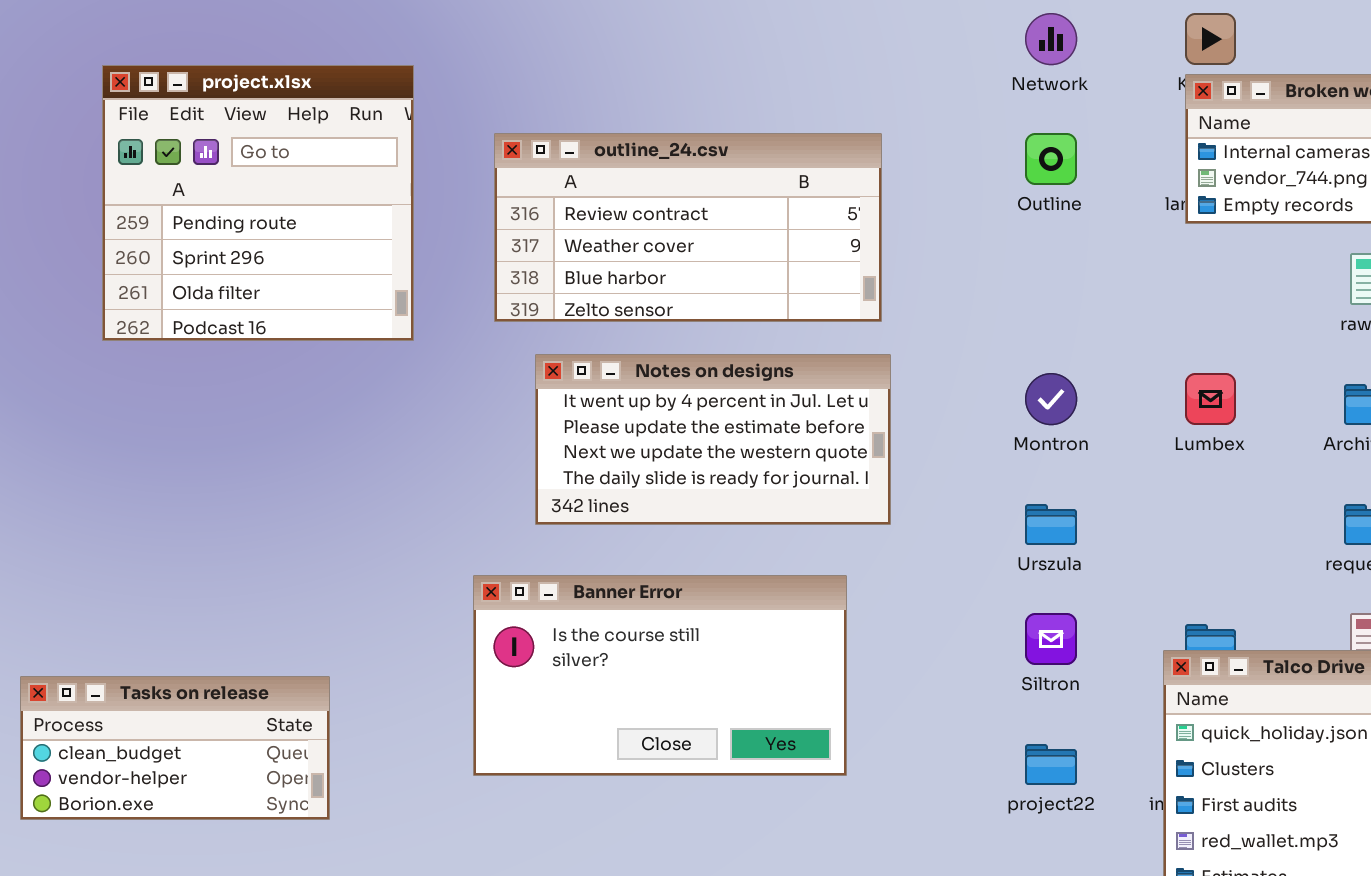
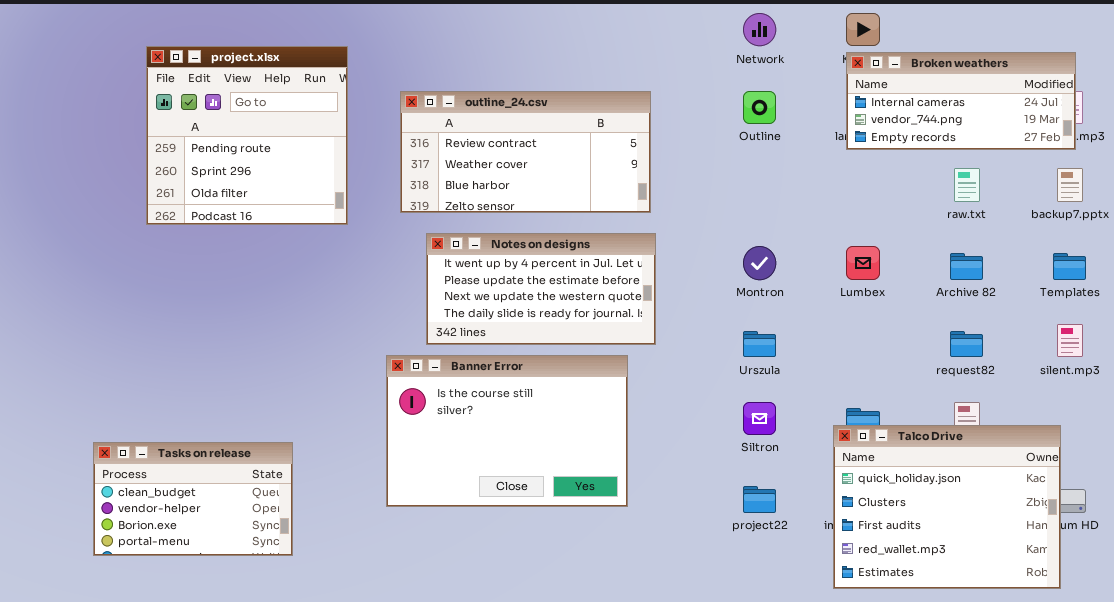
Banner Error: [473,575,847,776] -> [386,355,628,507], resized
Tasks on release: [20,676,330,820] -> [93,442,293,556], resized

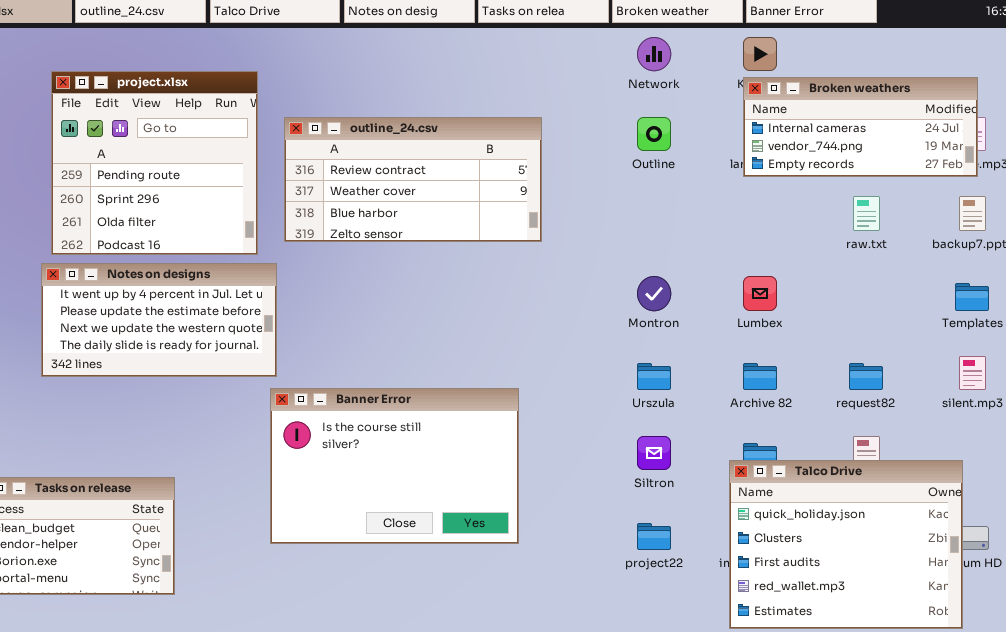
project.xlsx: [146,46,348,225] -> [51,71,258,255], moved
Notes on designs: [426,233,656,345] -> [41,263,277,377], moved
Archive 82: [950,253,983,280] -> [743,363,777,390], moved

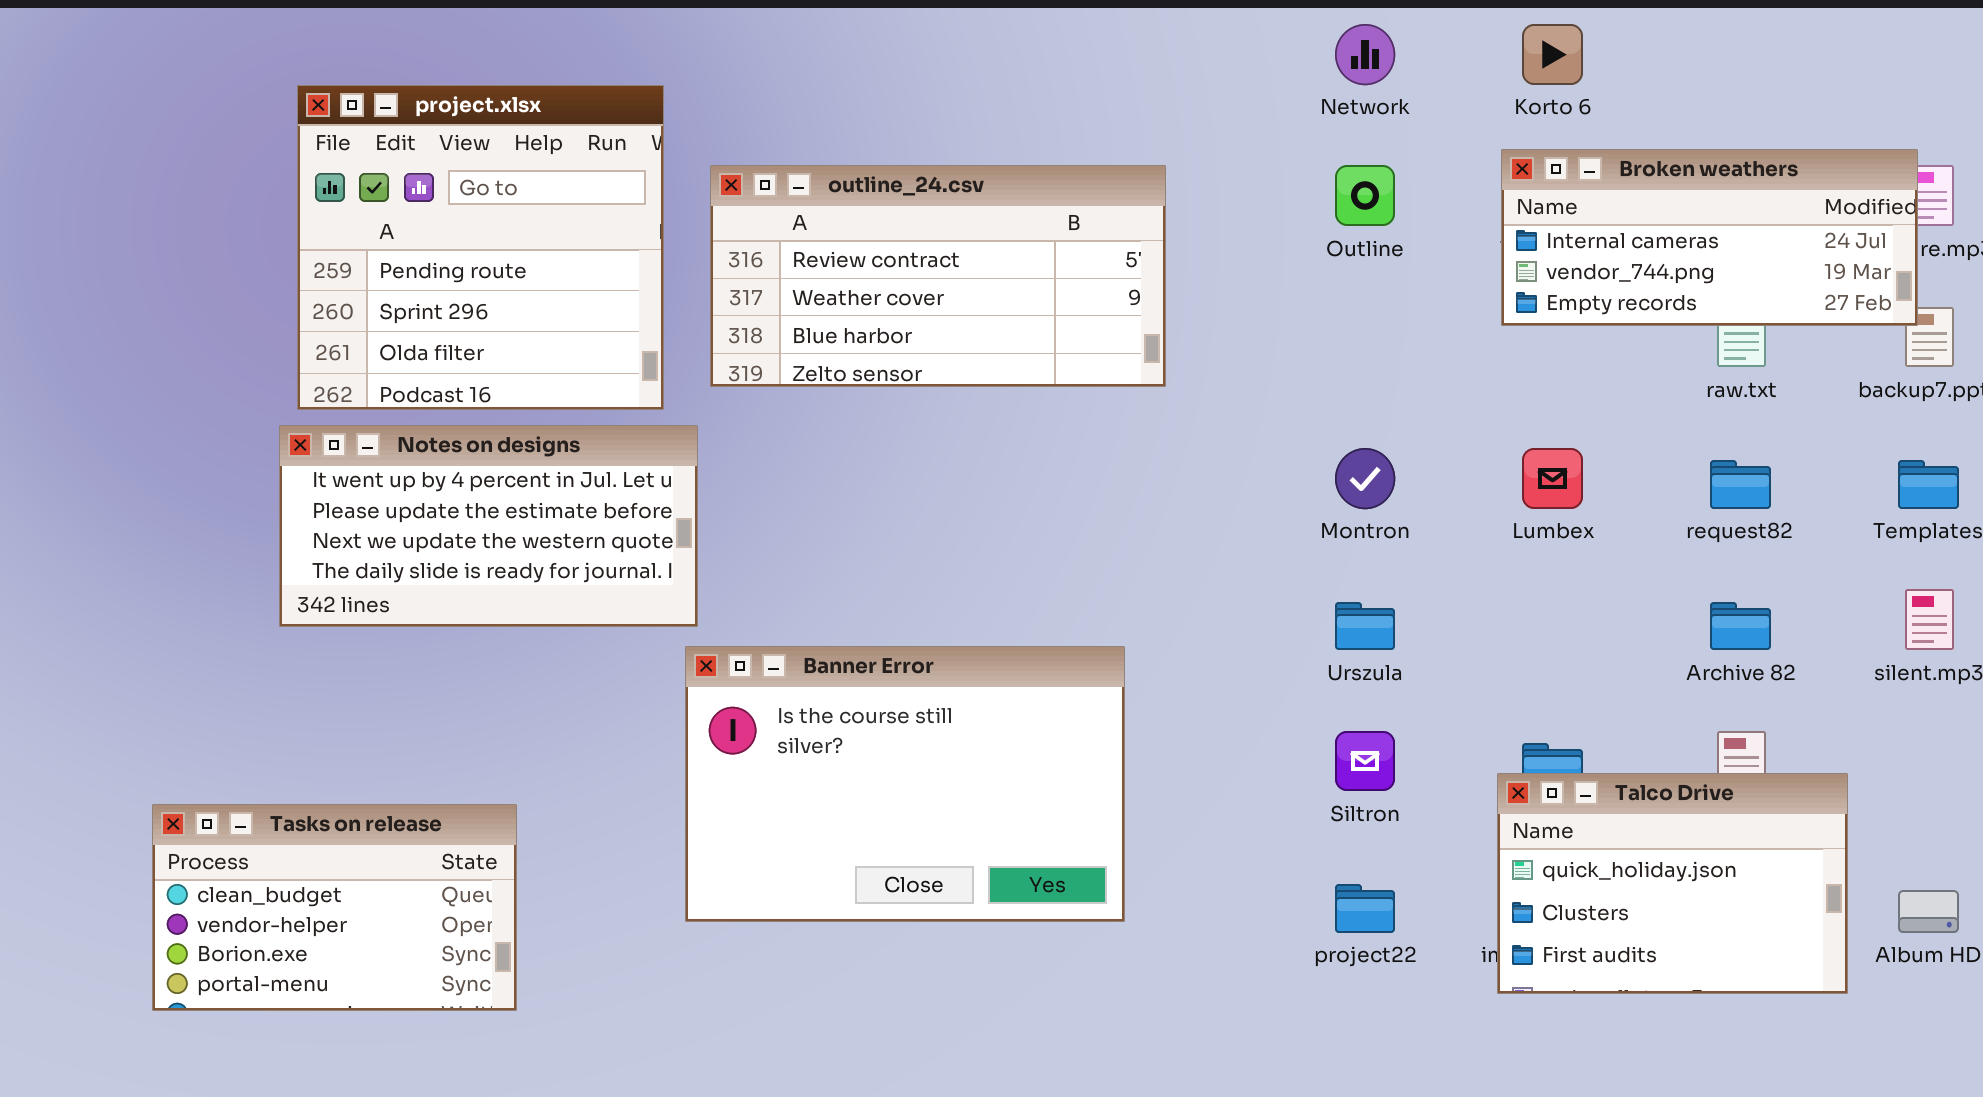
Broken weathers: [743,77,978,177] -> [1501,149,1918,326], moved
Archive 82: [743,363,777,390] -> [1710,602,1771,650], moved
request82: [849,363,883,390] -> [1710,460,1771,509], moved
Talco Drive: [729,460,963,629] -> [1497,773,1848,994], resized

